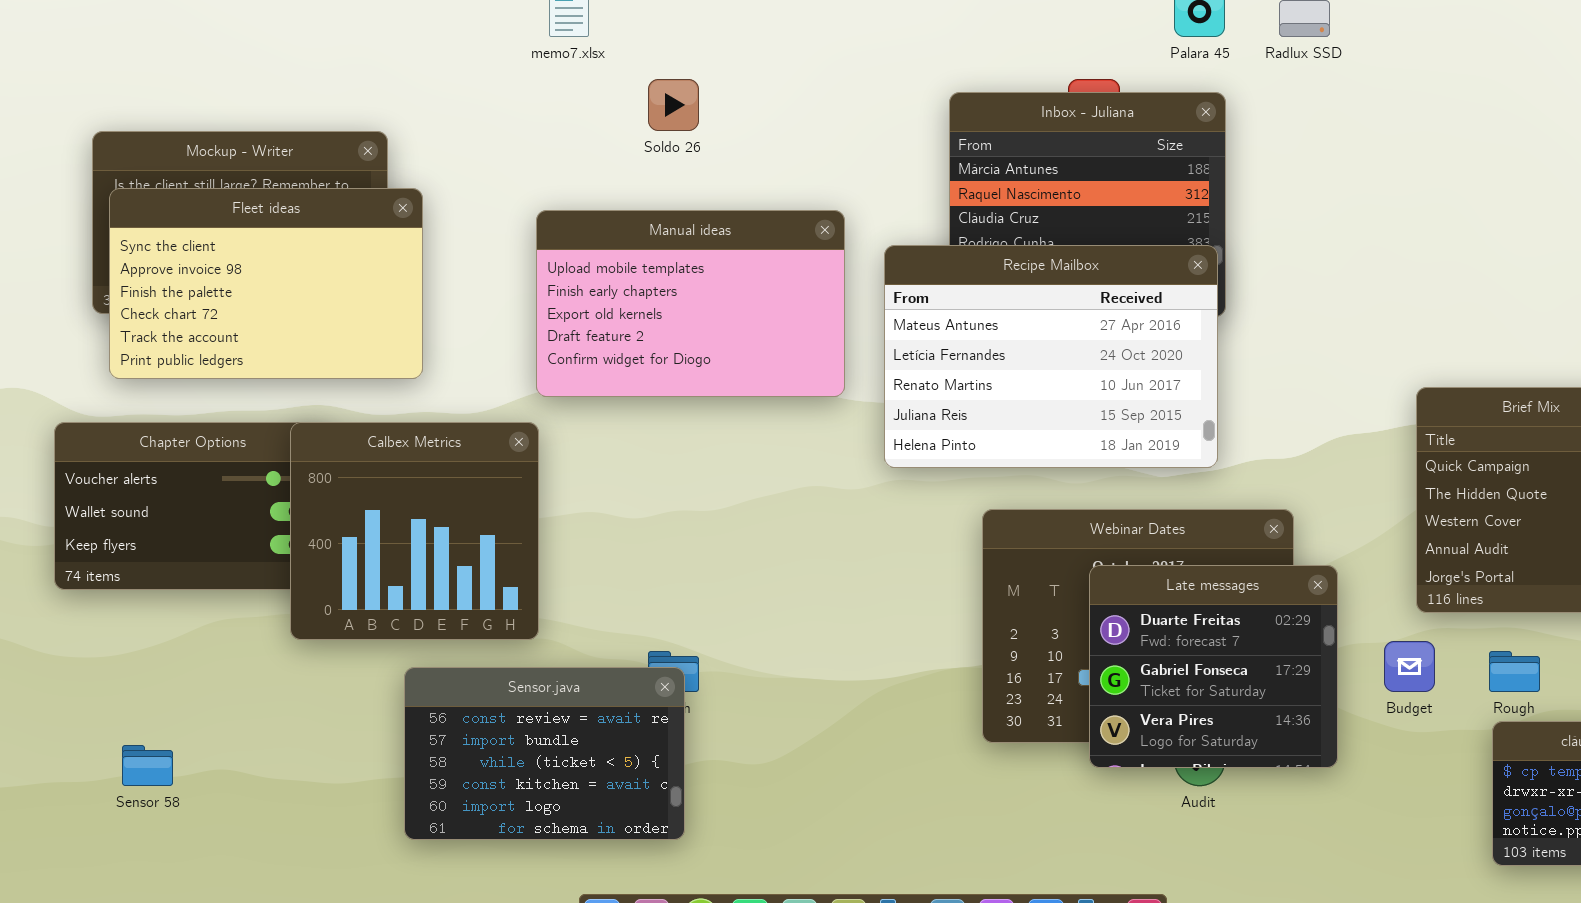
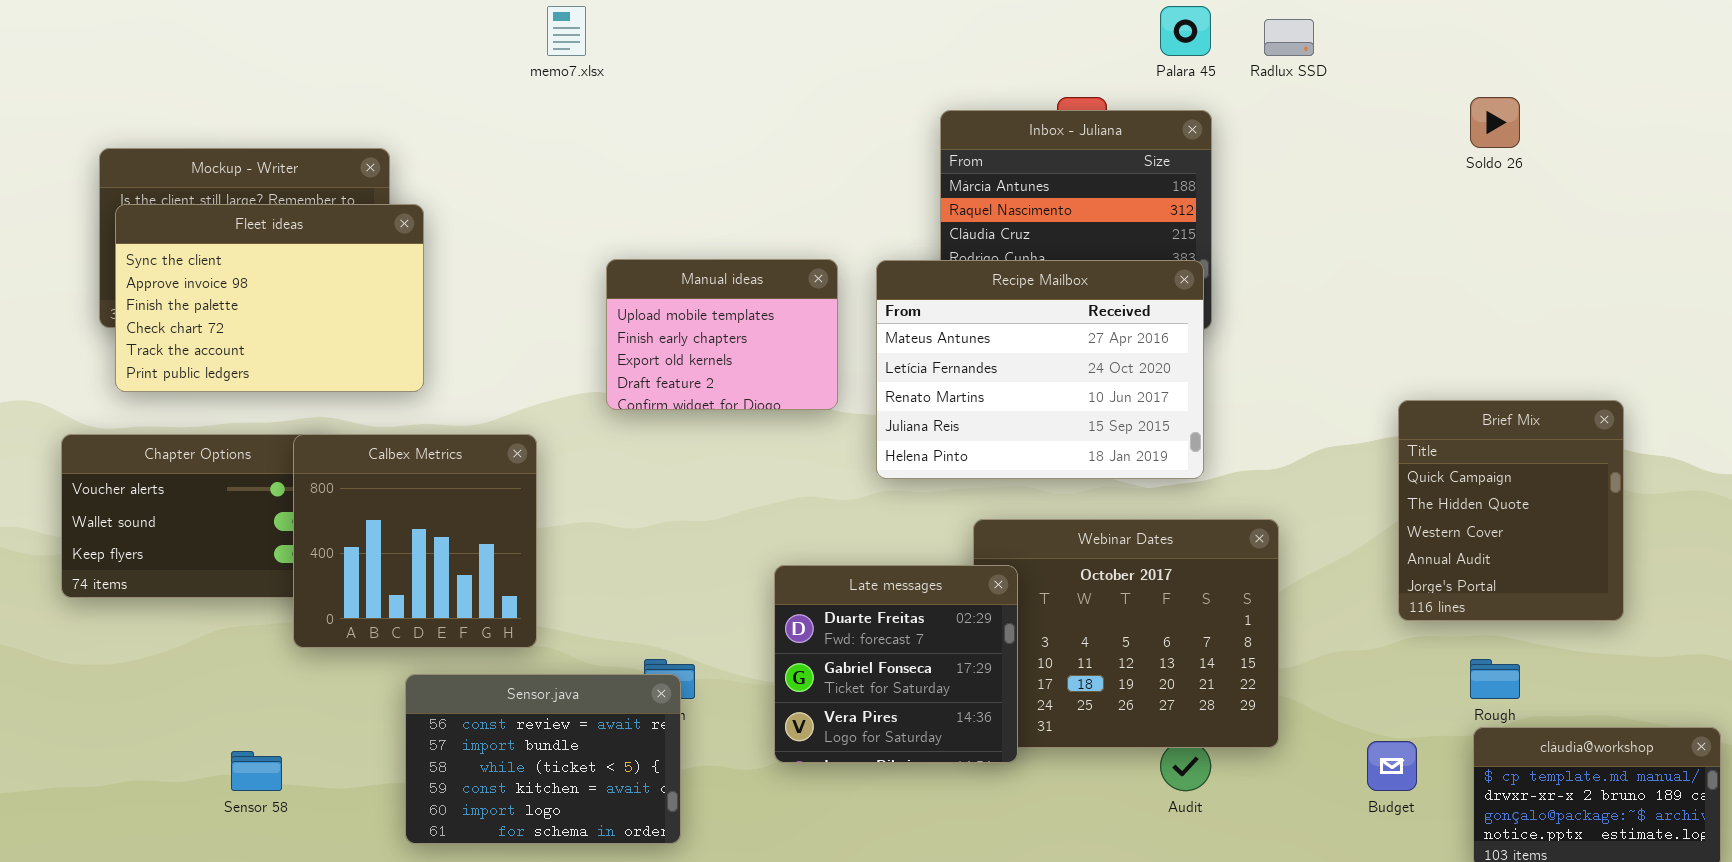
Soldo 26: [648,79,699,131] -> [1470,97,1520,148], moved
Manual ideas: [536,210,845,397] -> [606,259,838,410], resized
Late messages: [1089,565,1338,768] -> [774,565,1018,763], moved
Budget: [1384,641,1435,692] -> [1367,741,1417,791], moved
Sensor 58: [122,745,173,786] -> [231,751,282,791], moved

